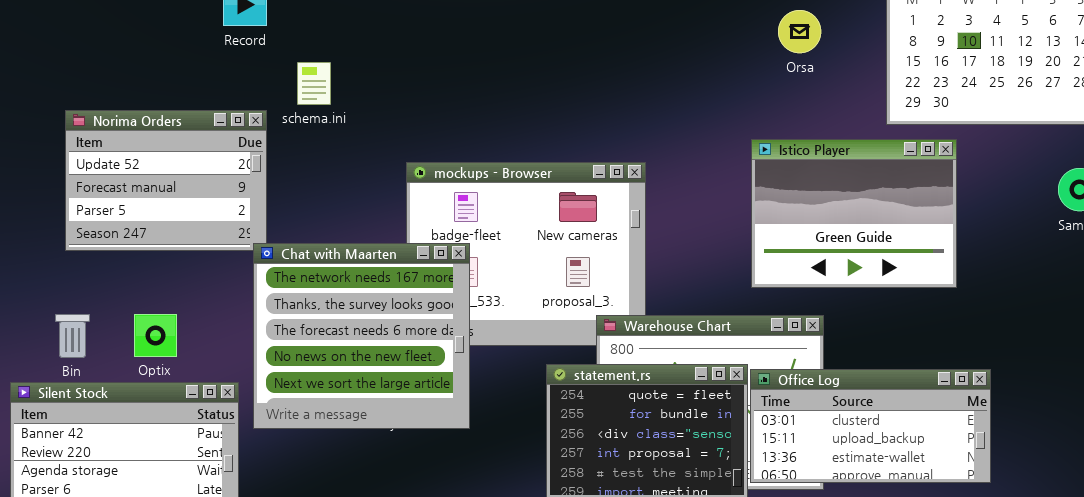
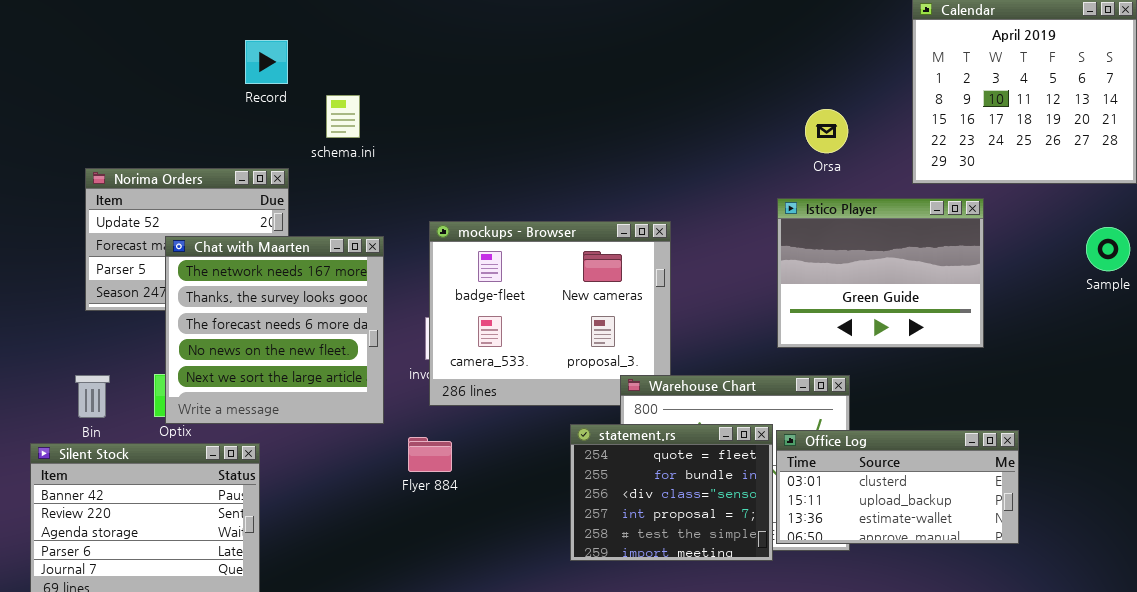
Orsa: [778,10,821,53] -> [805,109,848,153], moved
schema.ini: [297,62,331,105] -> [326,95,360,138], moved
Chat with Maarten: [253,243,470,429] -> [165,236,384,424], moved

